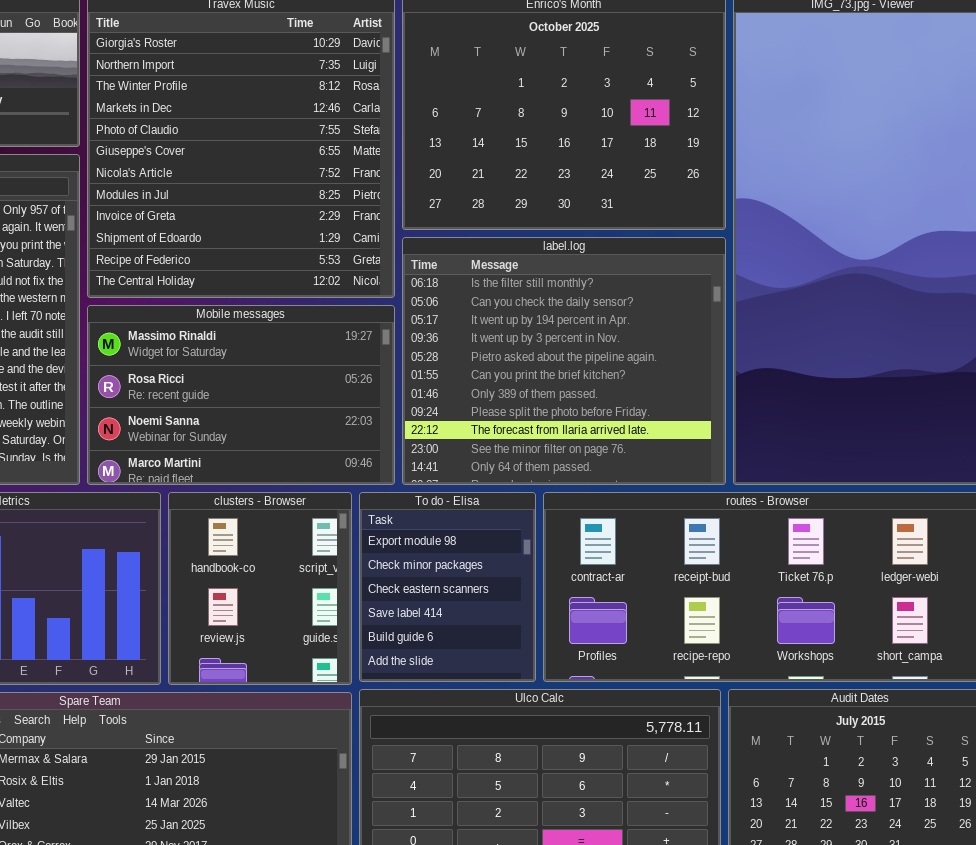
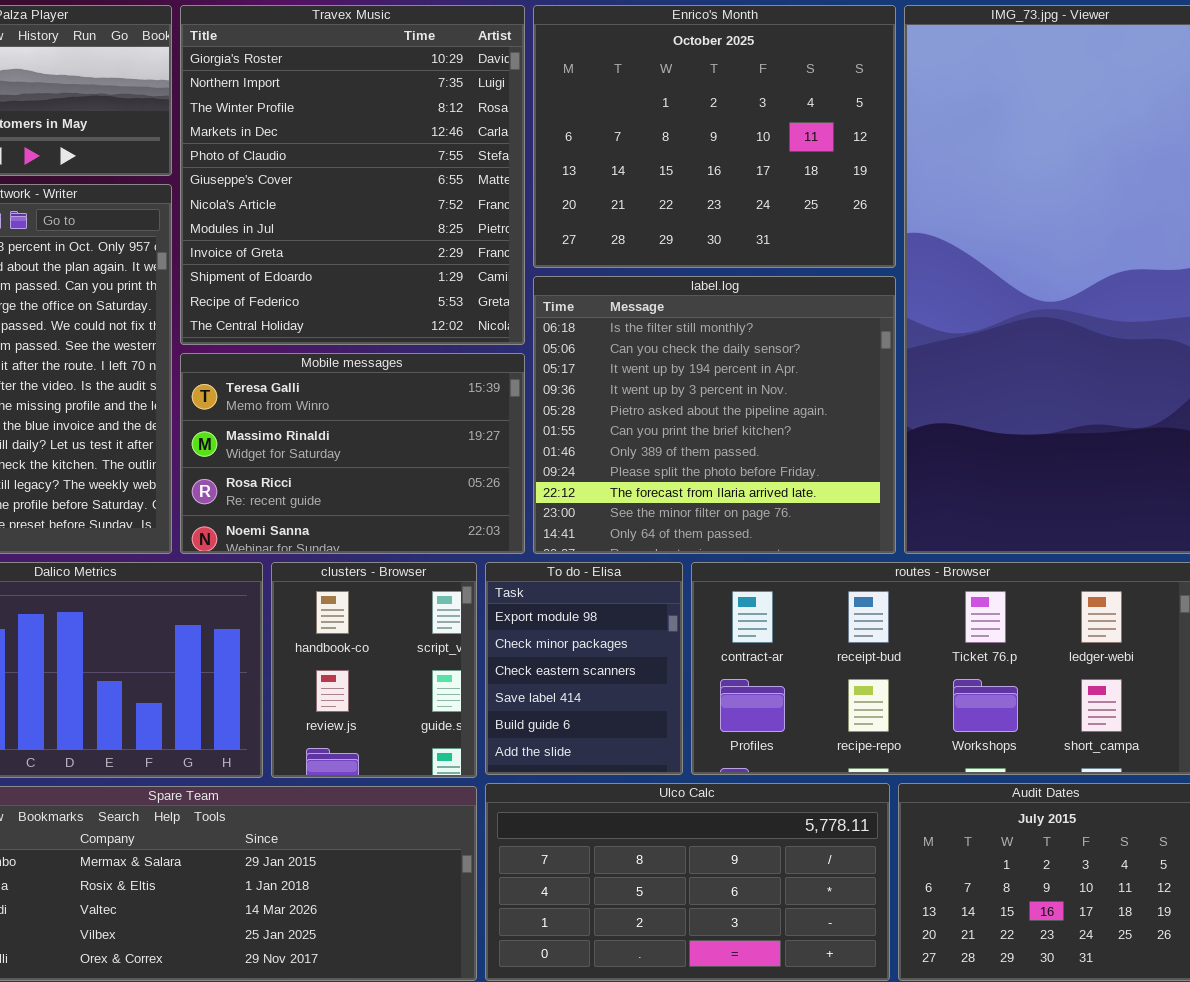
Mobile messages: [87,305,395,485] -> [180,353,525,554], scrolled up 1 row

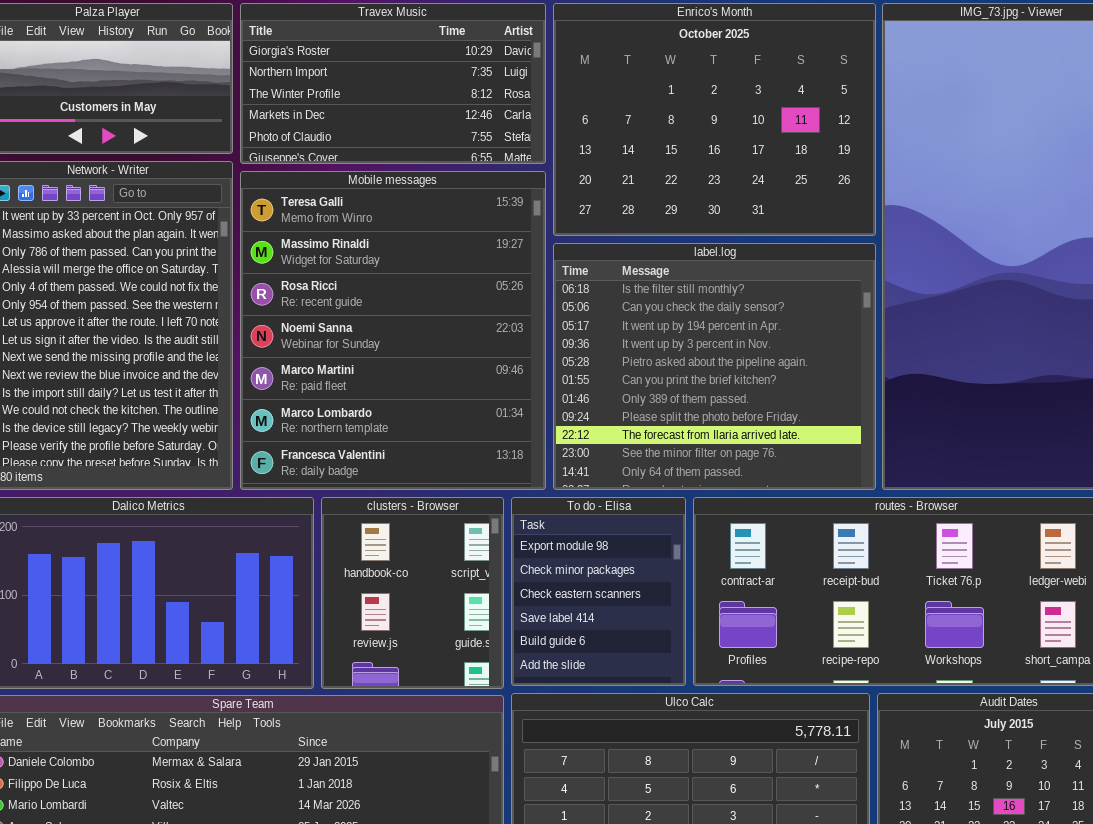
Travex Music: [180,5,525,345] -> [240,3,546,164], resized
Mobile messages: [180,353,525,554] -> [240,171,546,490], resized

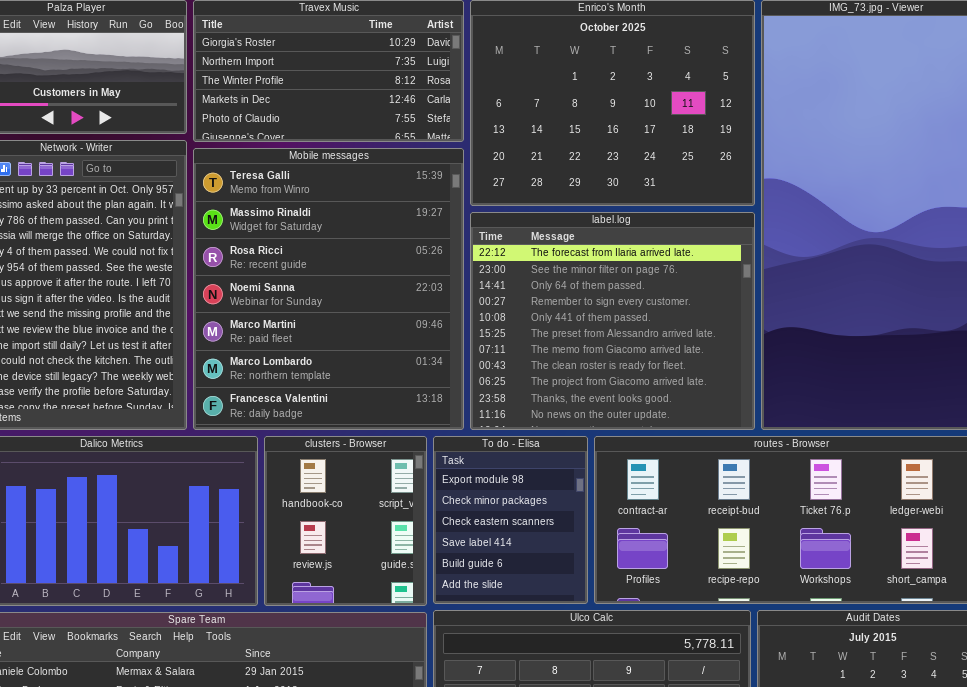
label.log: [553,243,876,490] -> [470,212,755,430], scrolled down 8 rows

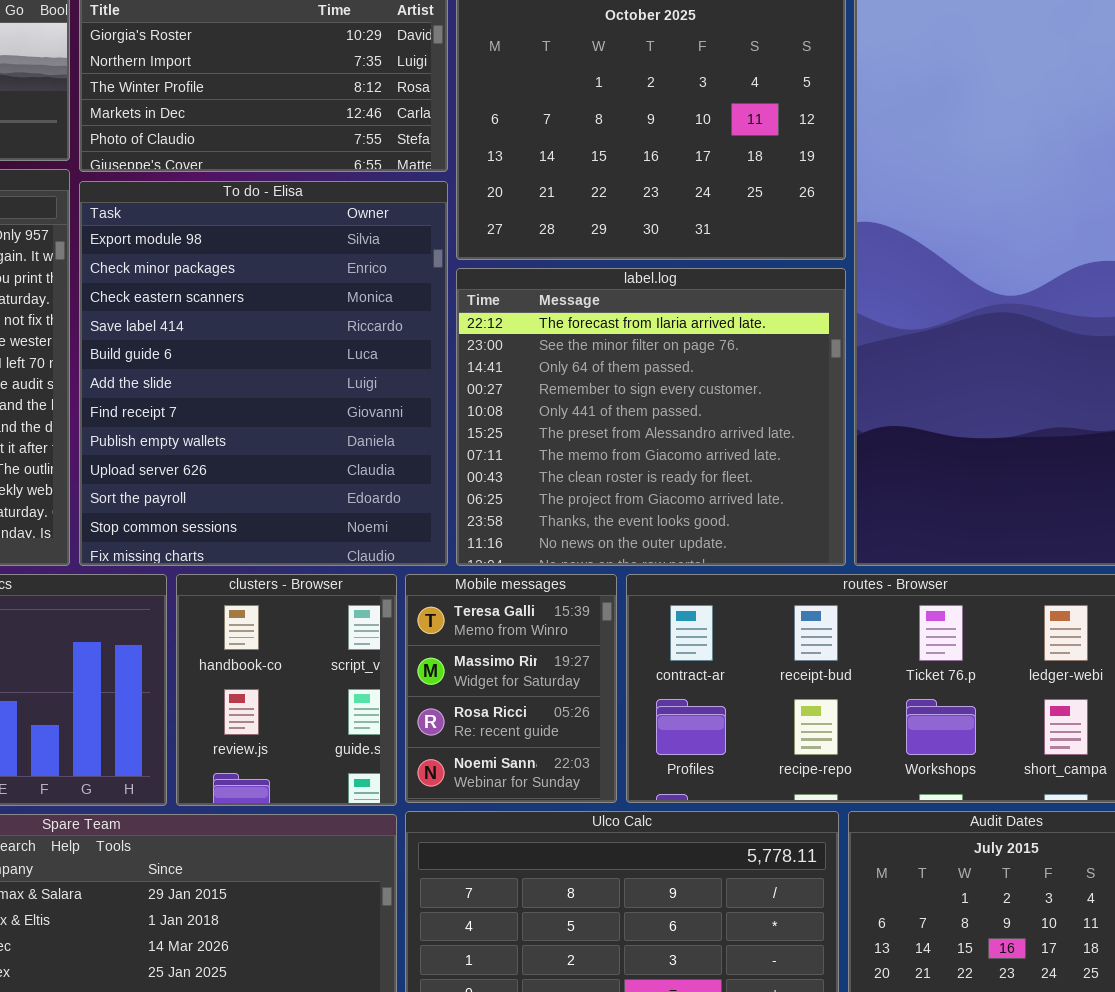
Mobile messages: [193,148,464,430] -> [405,574,617,803], moved, resized
To do - Elisa: [433,436,588,604] -> [79,181,448,566], moved, resized

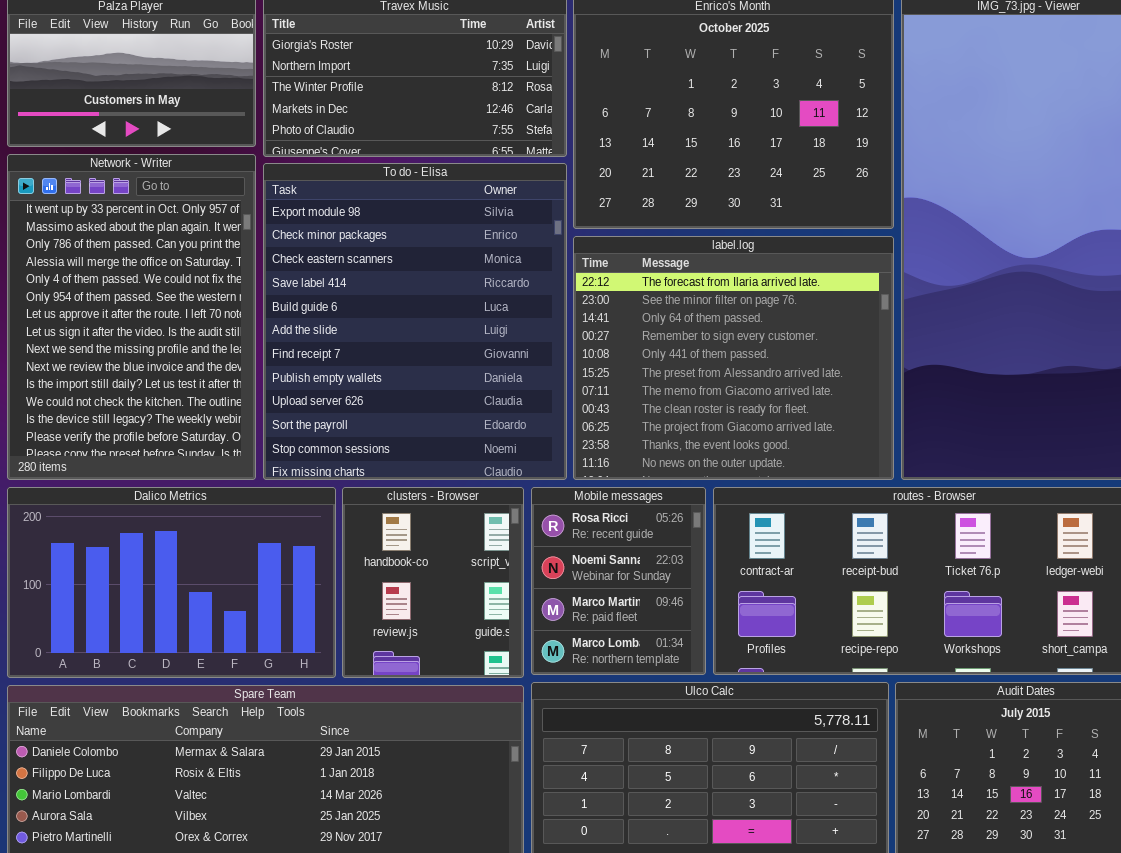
Mobile messages: [405,574,617,803] -> [531,487,706,675], scrolled down 2 rows

